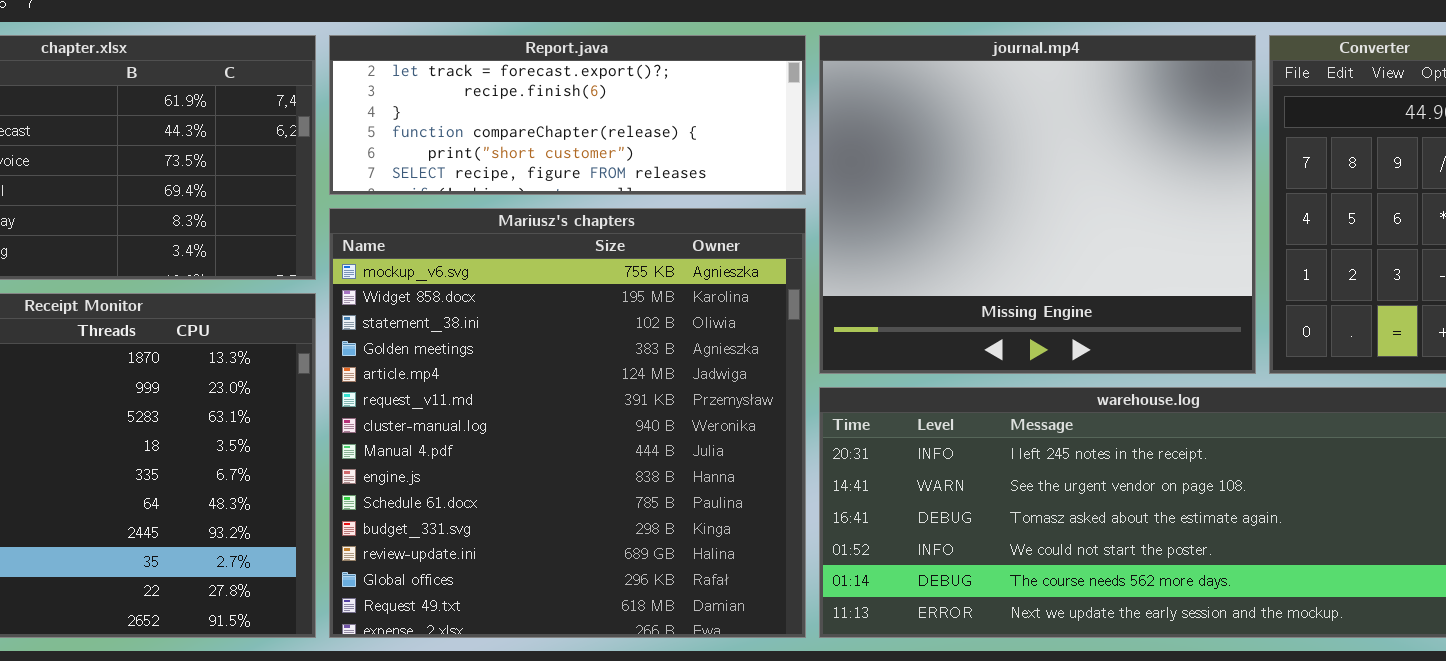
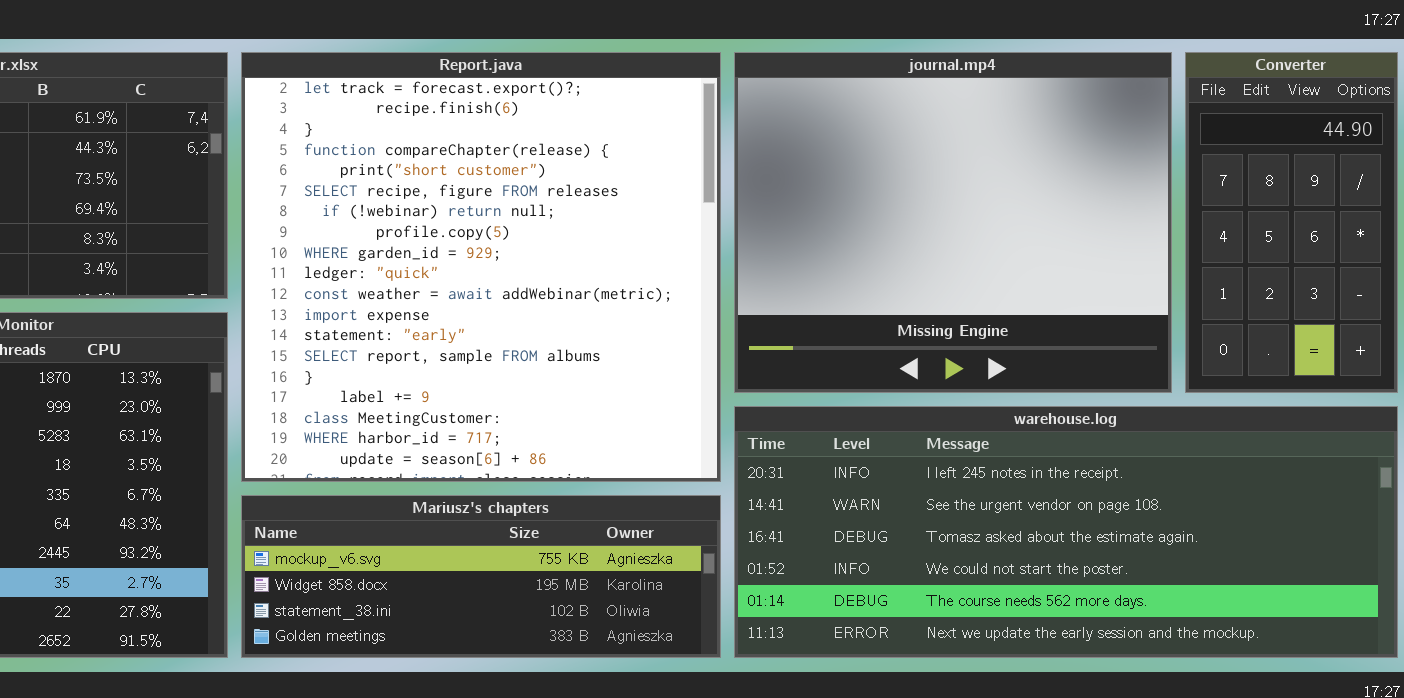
Report.java: [329,35,806,195] -> [241,52,721,482], resized
Mariusz's chapters: [329,208,806,638] -> [241,495,721,658], resized

